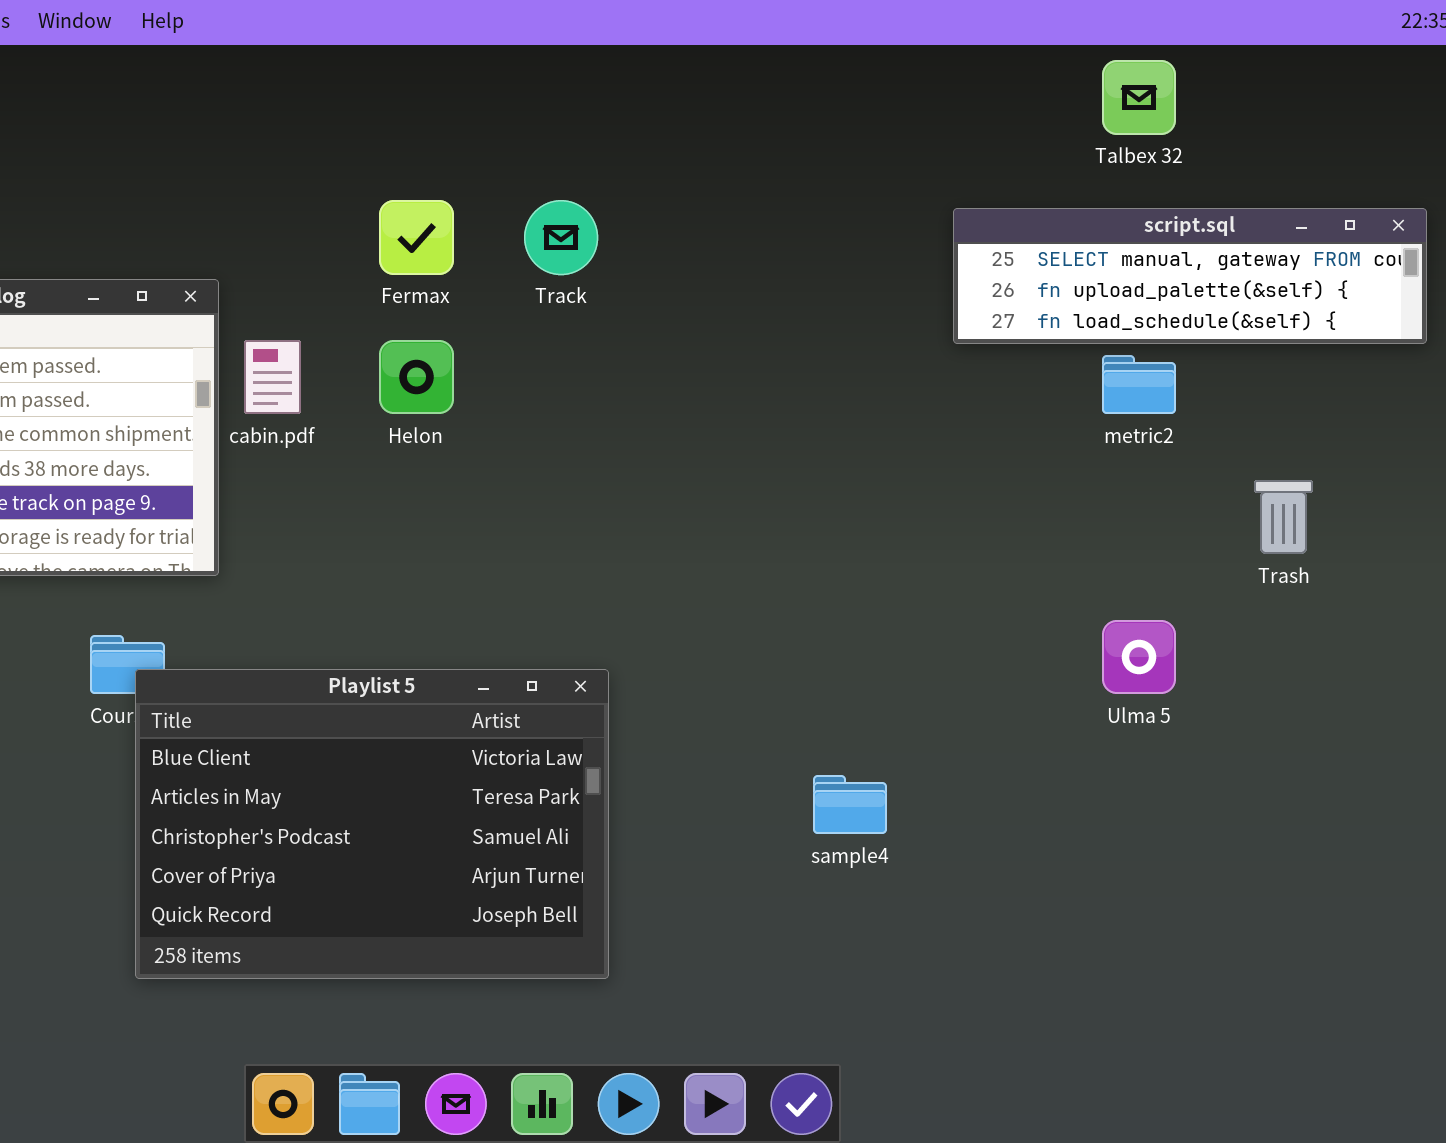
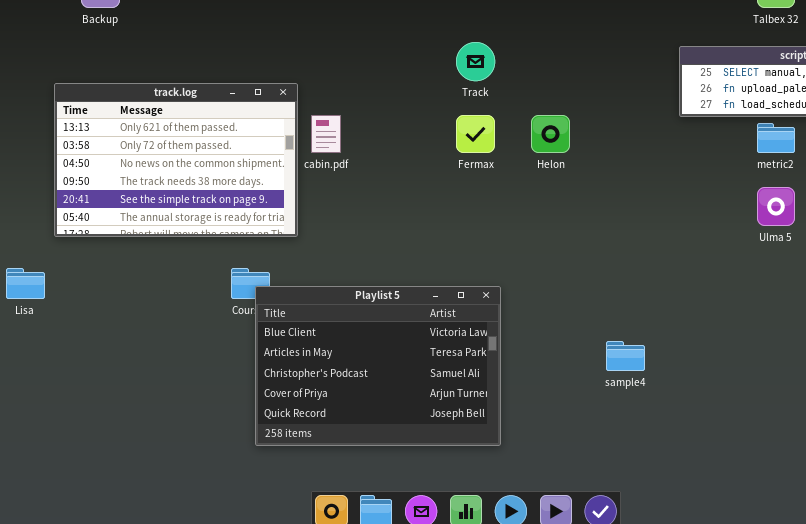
Fermax: [379,200,454,275] -> [456,115,495,153], moved
Helon: [379,340,454,414] -> [531,115,570,153], moved
Ulma 5: [1102,620,1176,694] -> [757,187,795,226], moved

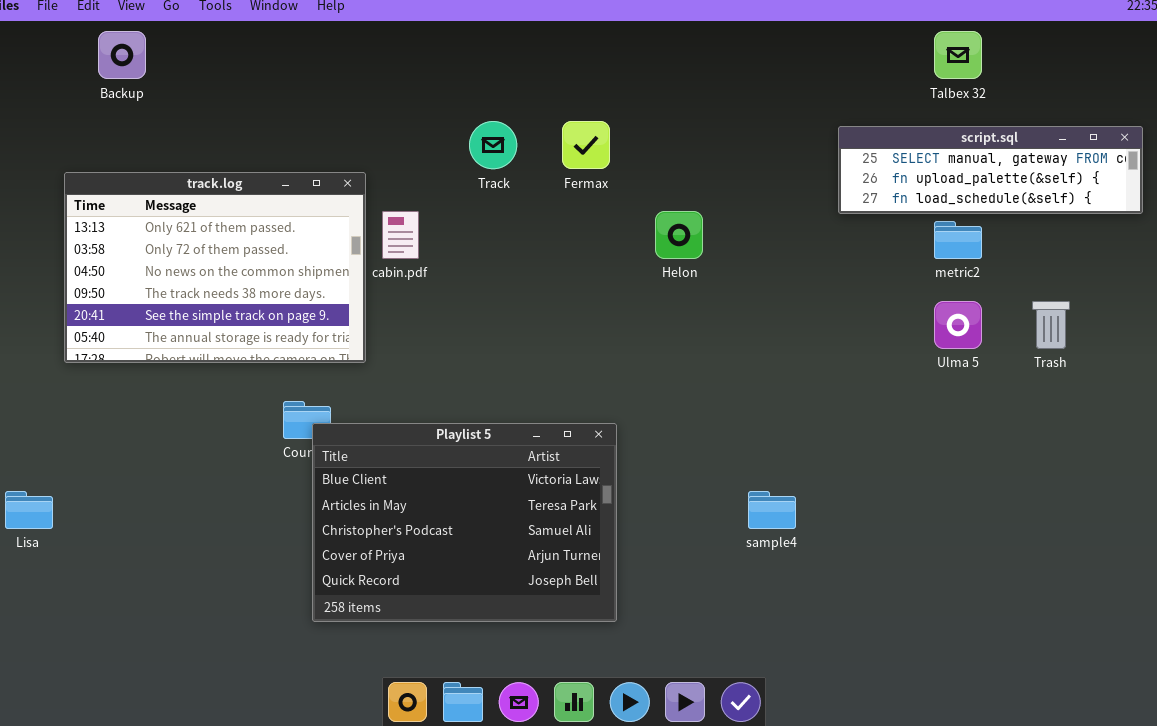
Track: [456,42,495,81] -> [469,121,517,169], moved
Fermax: [456,115,495,153] -> [562,121,610,169], moved
Lisa: [6,268,45,299] -> [5,491,53,529], moved

